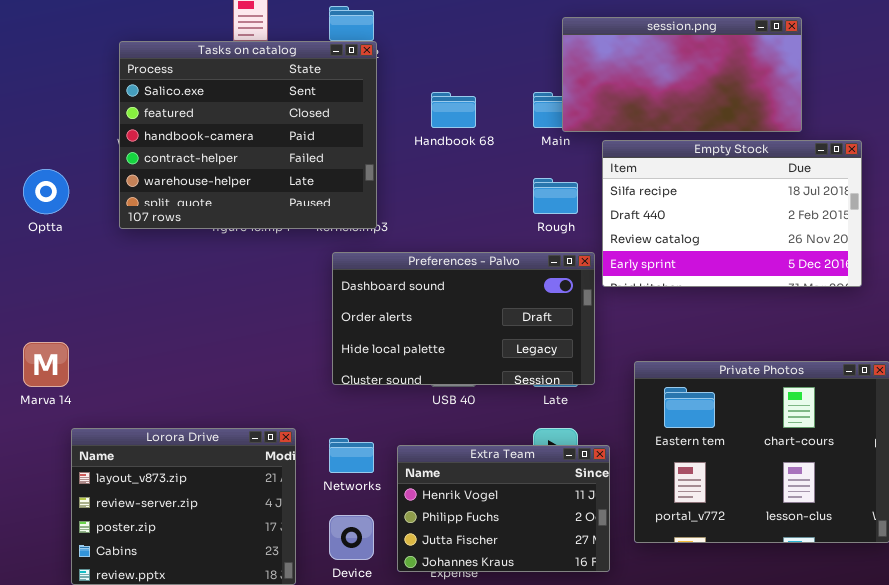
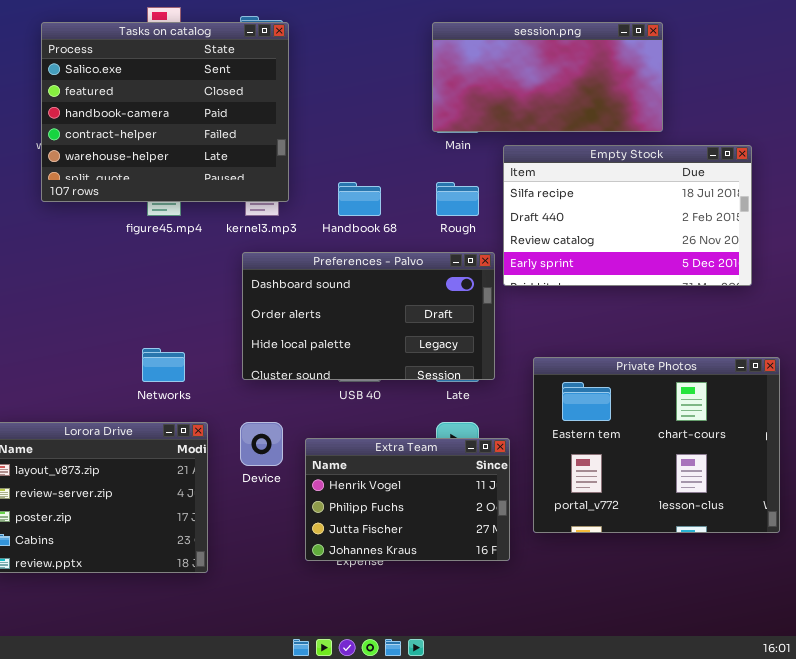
session.png: [562,17,802,132] -> [432,22,663,132], moved
Tasks on catalog: [119,41,377,229] -> [41,22,289,202], moved
Handbook 68: [431,92,476,128] -> [338,182,381,216], moved
Networks: [329,438,374,473] -> [142,348,185,382], moved
Device: [329,515,374,560] -> [240,422,283,466], moved

